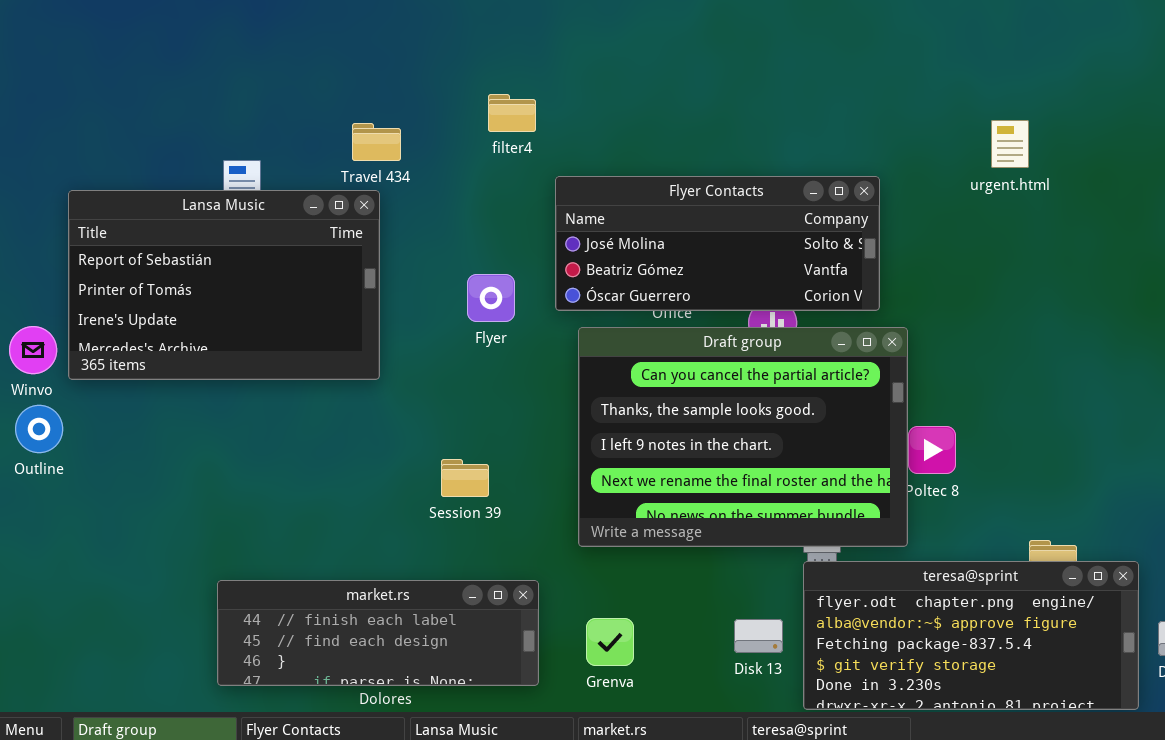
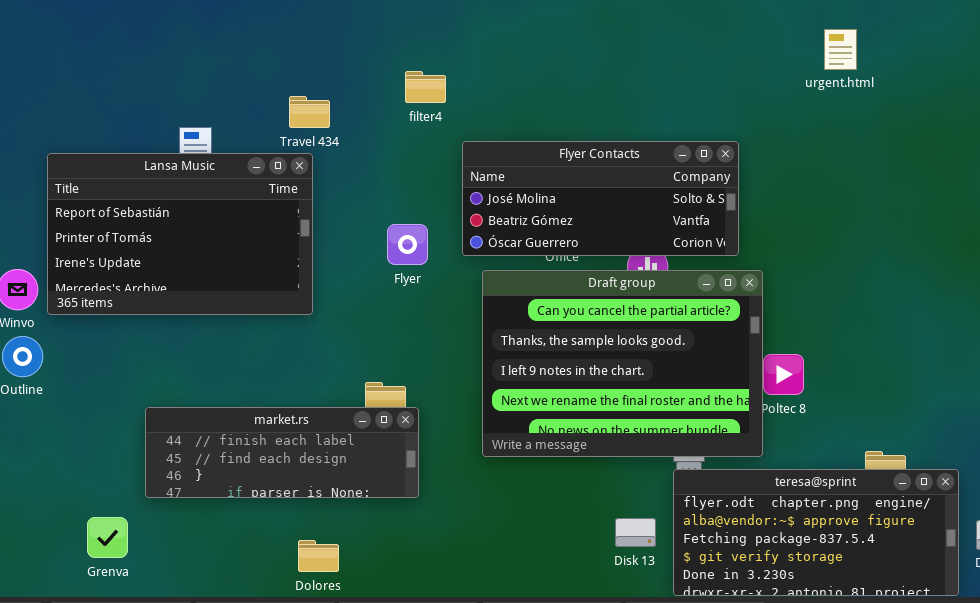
urgent.html: [991,120,1029,168] -> [824,29,857,70], moved
market.rs: [217,580,539,686] -> [145,407,419,498], moved
Grenva: [586,618,634,666] -> [87,517,128,558], moved

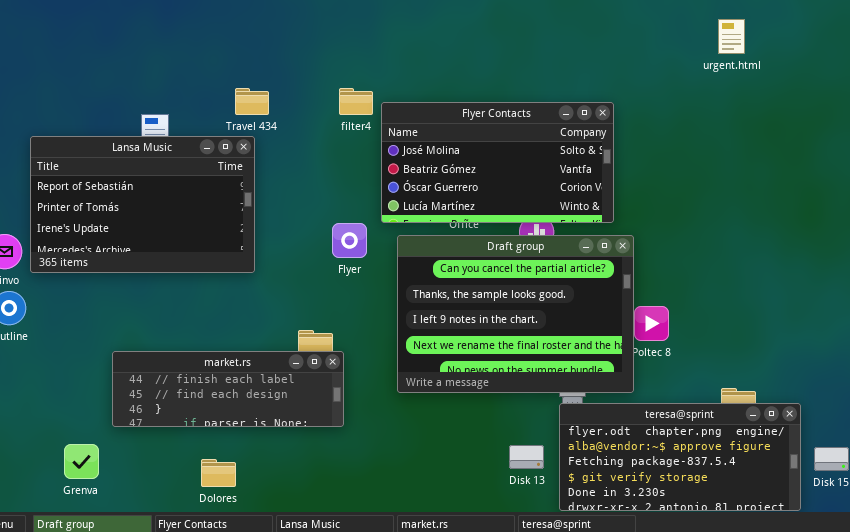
urgent.html: [824,29,857,70] -> [718,19,745,54], moved
filter4: [405,71,446,103] -> [339,88,373,115], moved
Flyer Contacts: [462,141,739,256] -> [381,102,614,223], resized
Flyer: [387,224,428,265] -> [332,223,367,258], moved
Dolores: [298,540,339,572] -> [201,459,236,487], moved

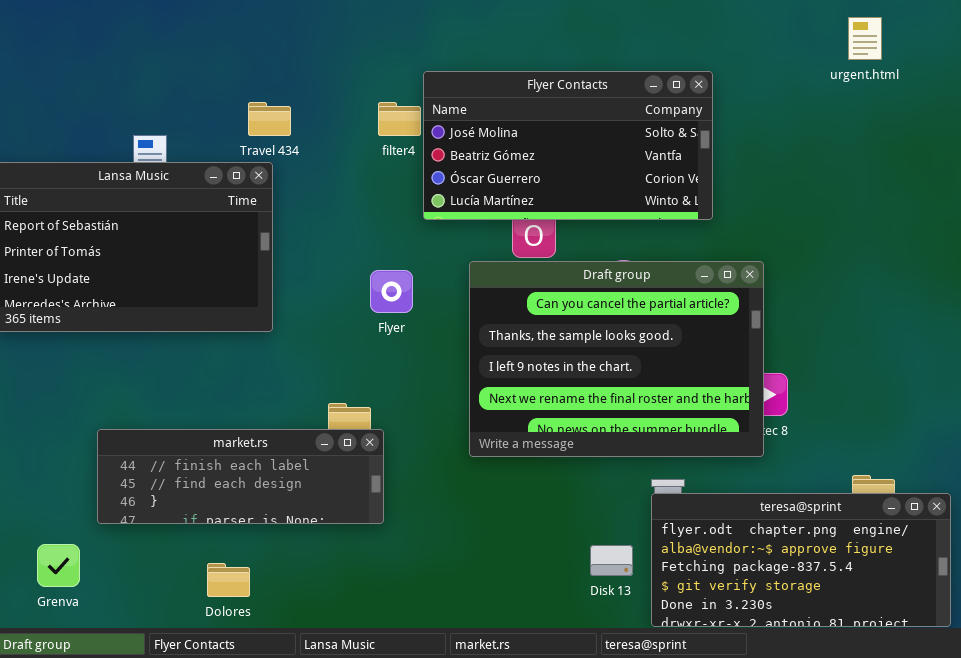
Flyer Contacts: [381,102,614,223] -> [423,71,713,220], moved
Draft group: [397,235,634,393] -> [469,261,764,457], moved

